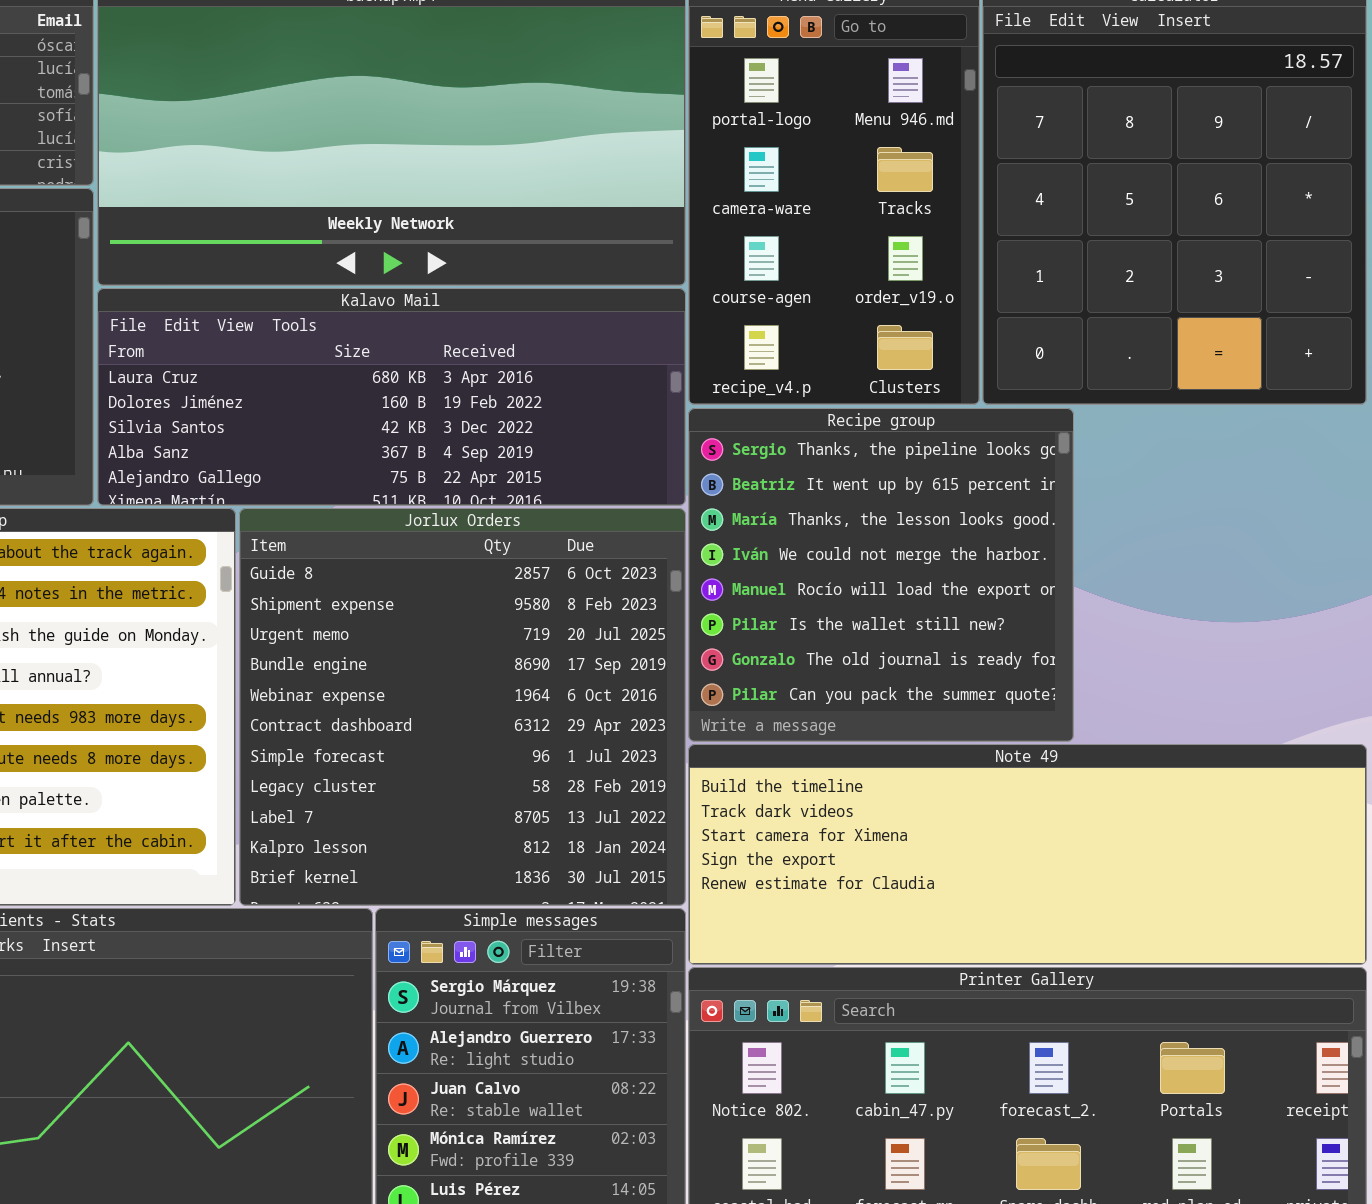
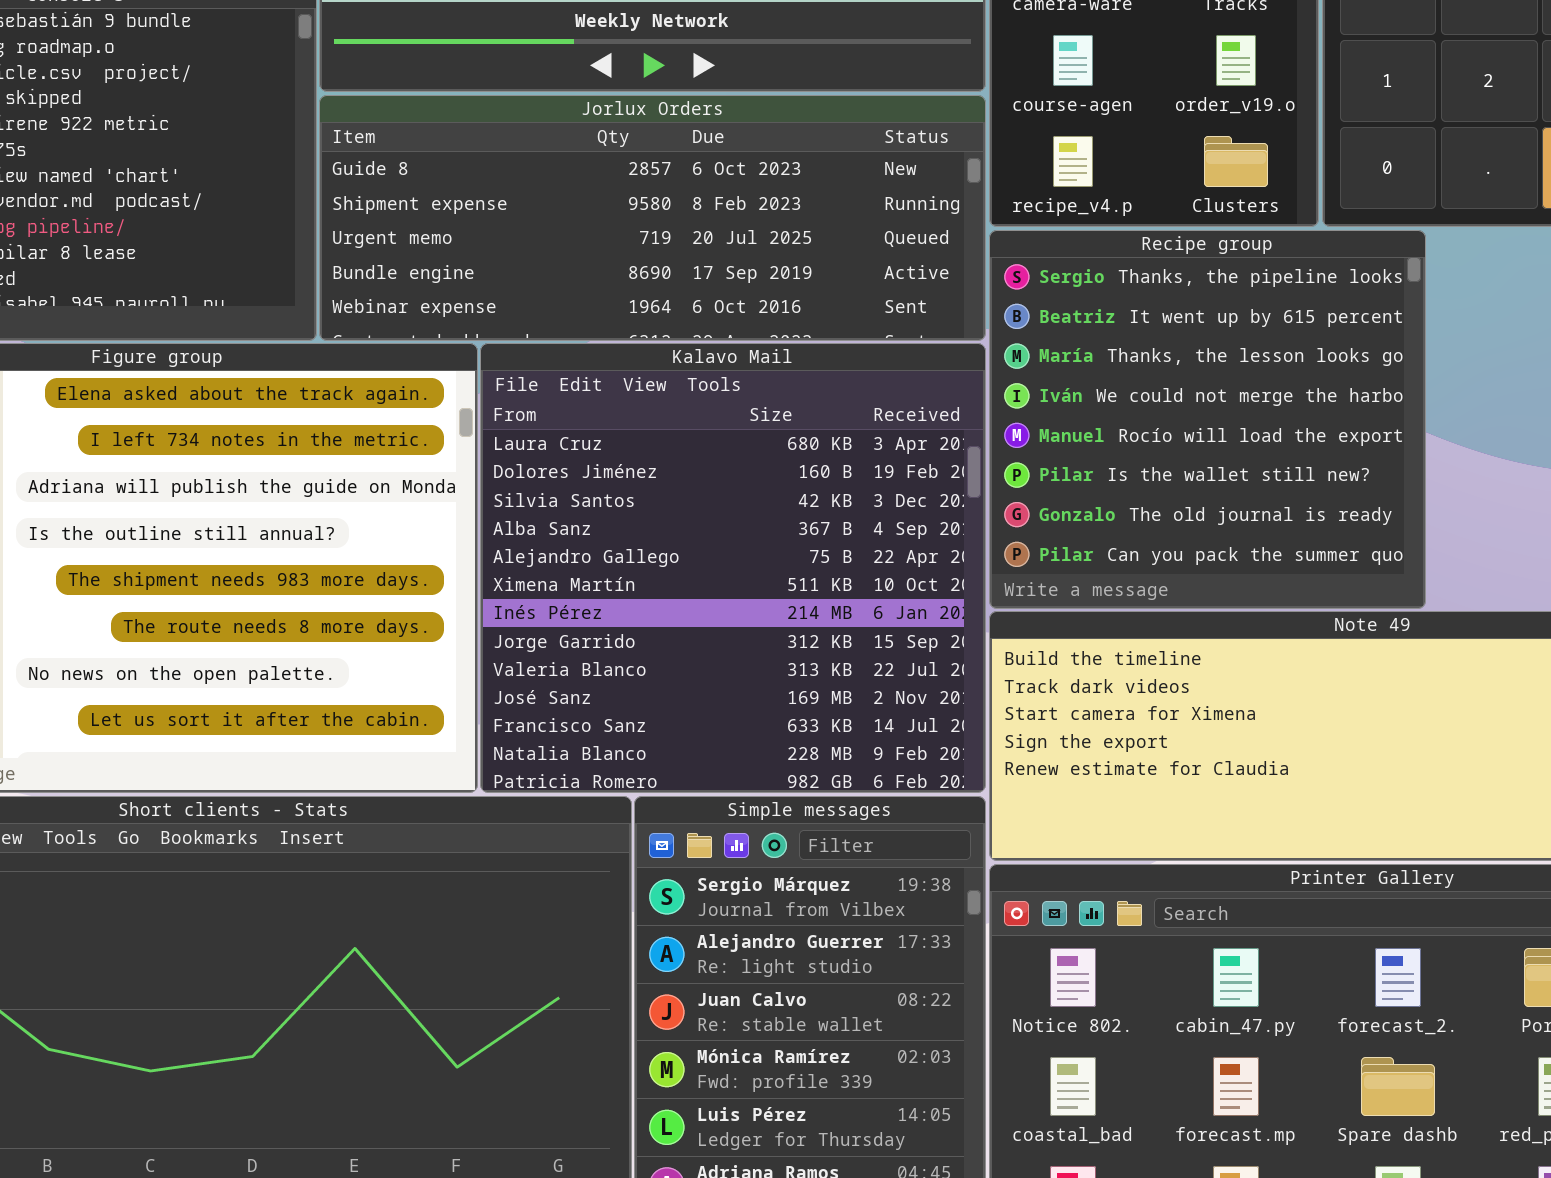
Kalavo Mail: [97,288,686,506] -> [480,343,986,793], moved, resized
Jorlux Orders: [239,508,686,906] -> [319,95,986,341], moved, resized

